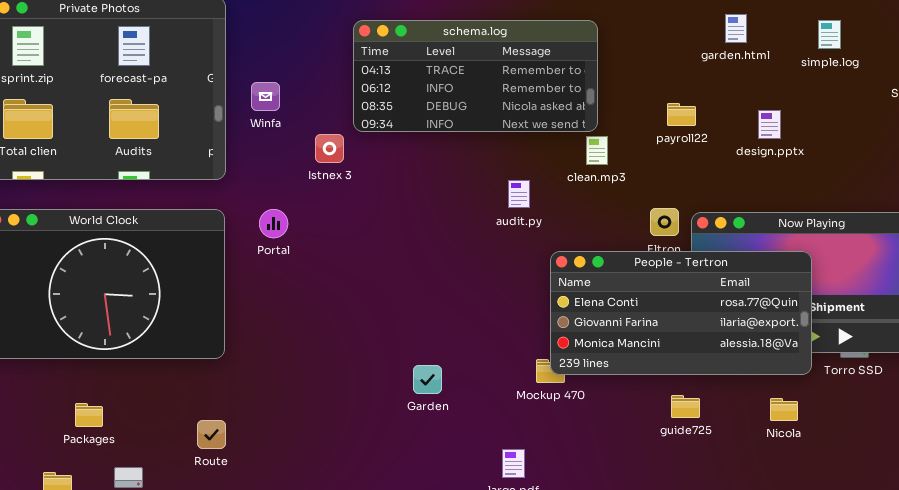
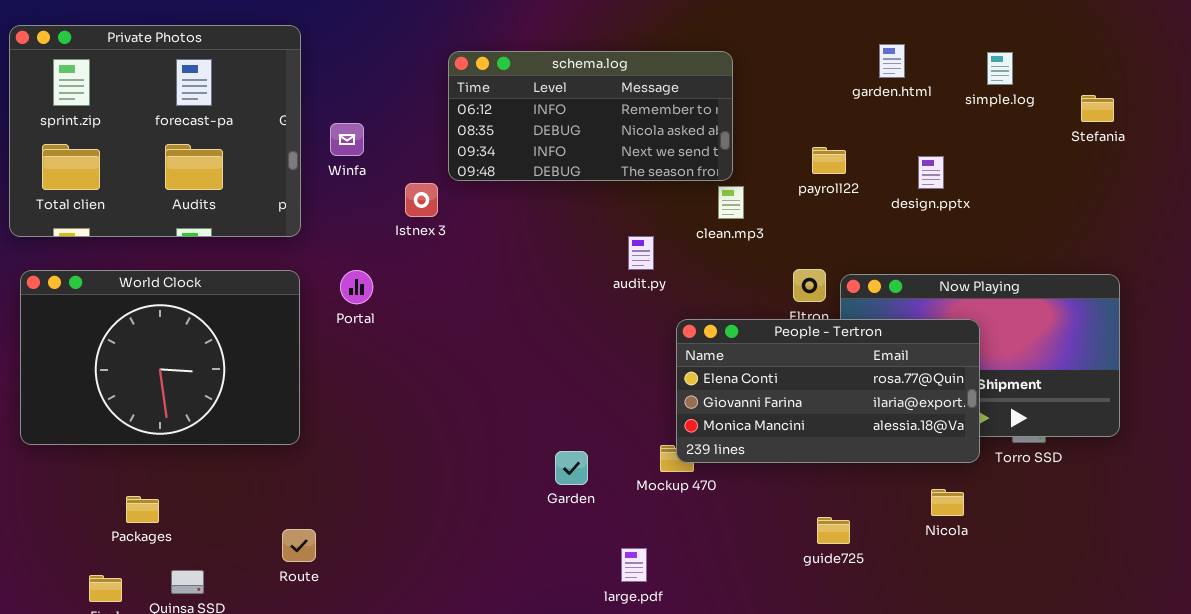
schema.log: [353,20,598,132] -> [448,51,733,181], scrolled down 1 row
Garden: [413,365,442,394] -> [555,451,588,485], moved
guide725: [671,395,700,418] -> [817,517,850,544], moved
Route: [197,420,226,449] -> [282,529,316,562], moved

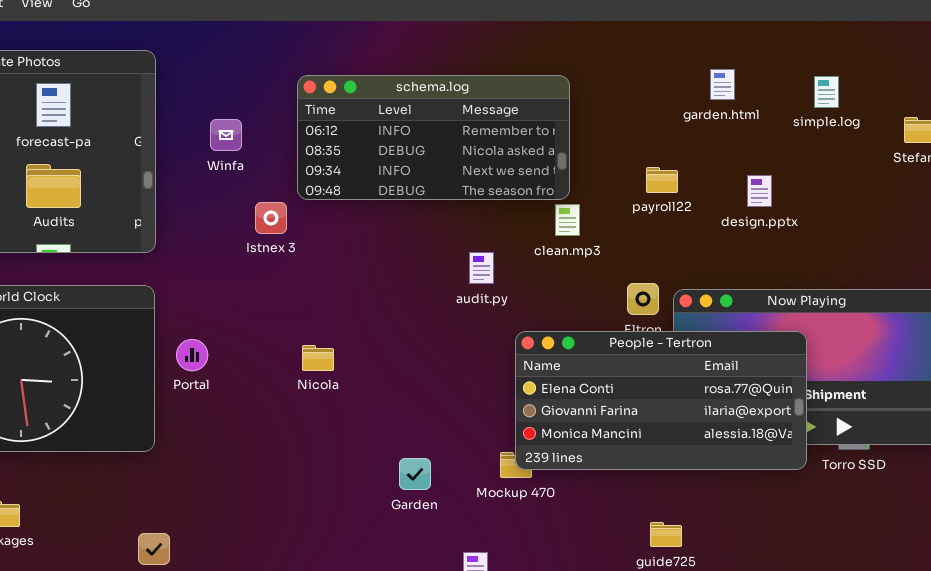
Winfa: [330,123,364,156] -> [210,119,242,151], moved
Portal: [340,270,373,304] -> [176,339,208,371], moved
Nicola: [931,489,964,516] -> [302,345,334,371], moved

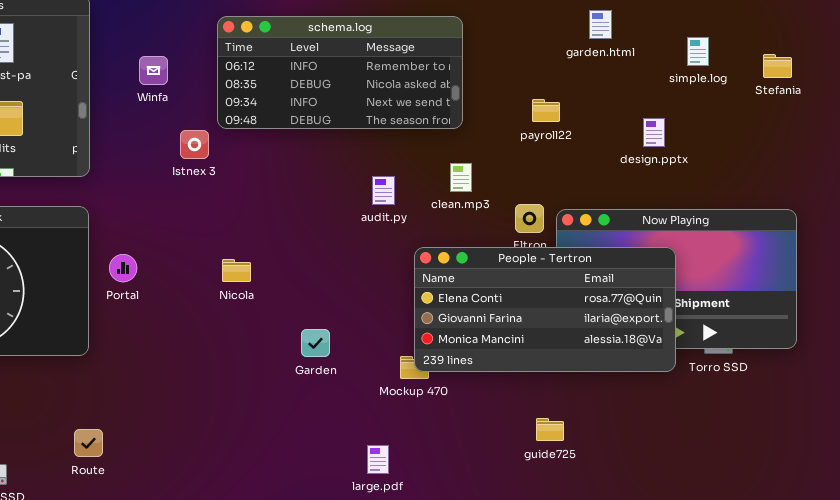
simple.log: [814,76,839,108] -> [687,37,709,66], moved
design.pptx: [747,175,772,207] -> [643,118,665,147], moved
clean.mp3: [555,204,580,236] -> [450,163,472,192], moved
Garden: [399,458,431,490] -> [301,329,330,357], moved

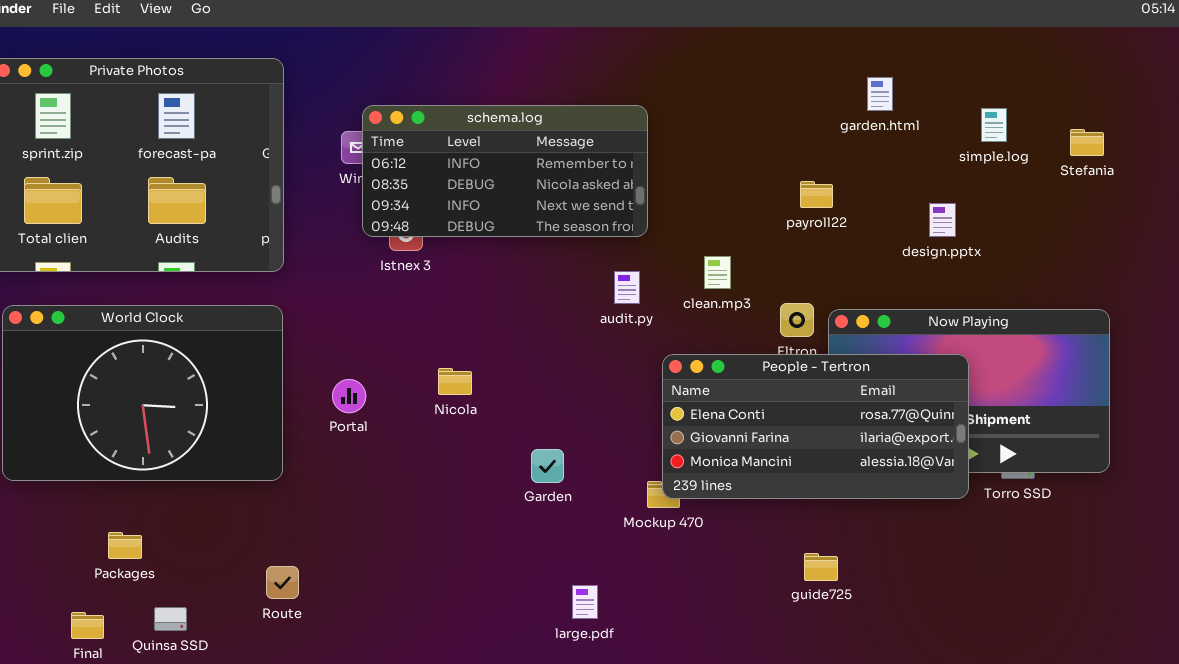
schema.log: [217,16,463,129] -> [362,105,648,237], moved
Portal: [109,254,137,282] -> [332,379,366,413], moved
large.pdf: [367,445,389,474] -> [572,585,598,619], moved

